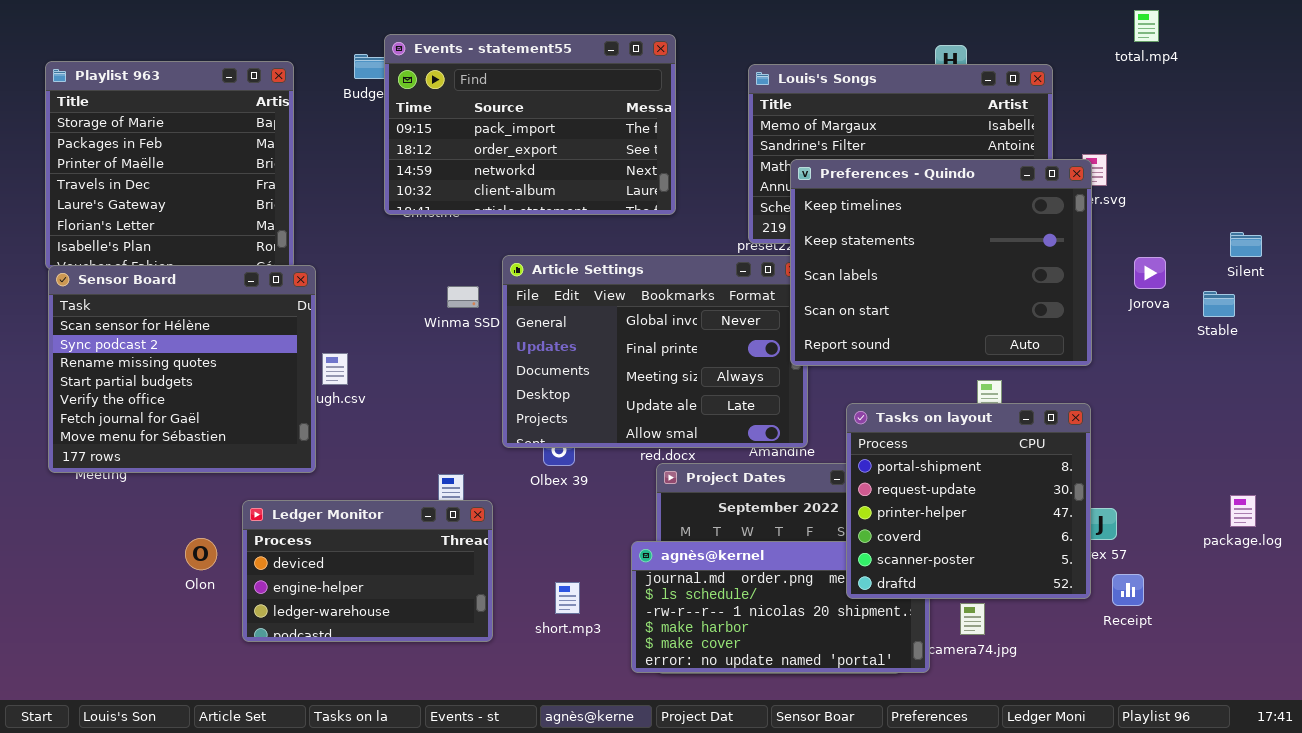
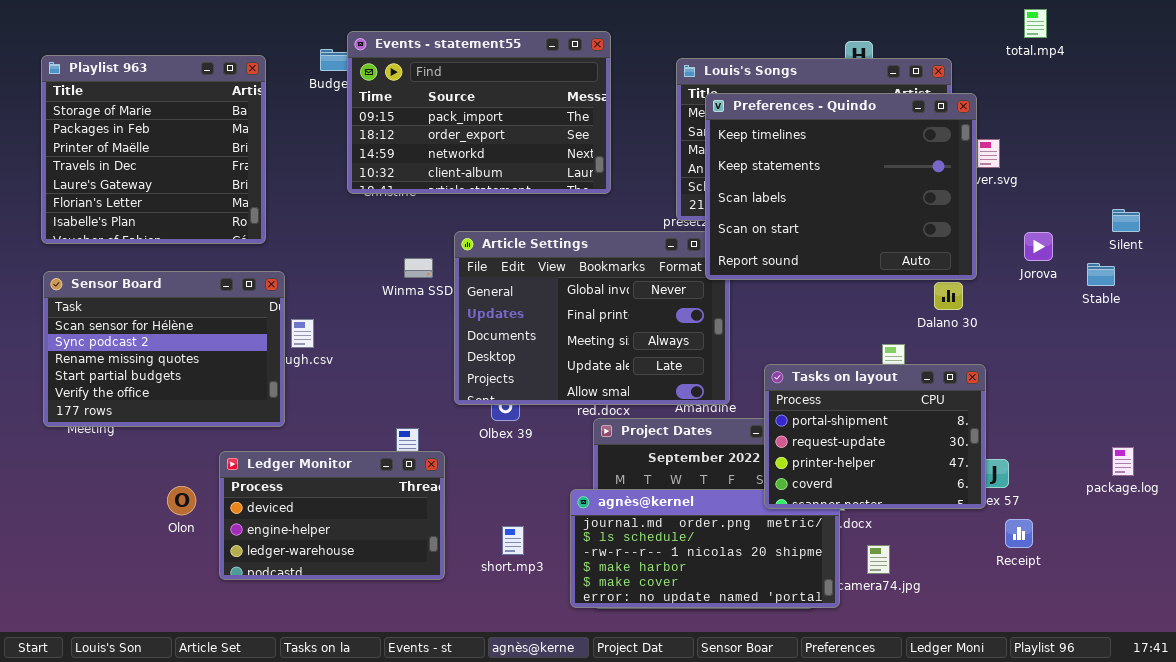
Preferences - Quindo: [790,159,1092,366] -> [705,93,977,280], moved
Sensor Board: [48,265,316,473] -> [43,271,285,427], resized
Tasks on layout: [846,403,1091,599] -> [764,364,986,509], resized

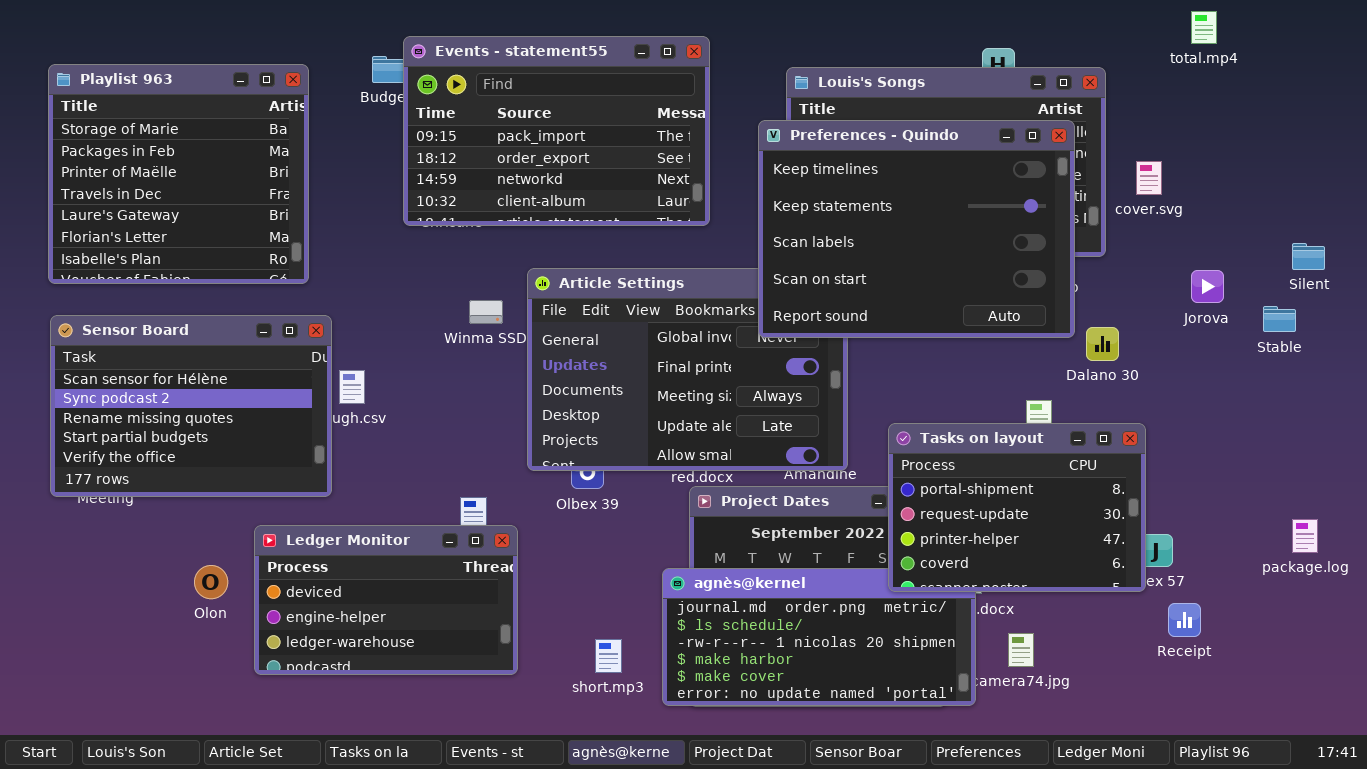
Preferences - Quindo: [705,93,977,280] -> [758,120,1075,338], moved
short.mp3: [502,526,524,555] -> [595,639,622,673], moved

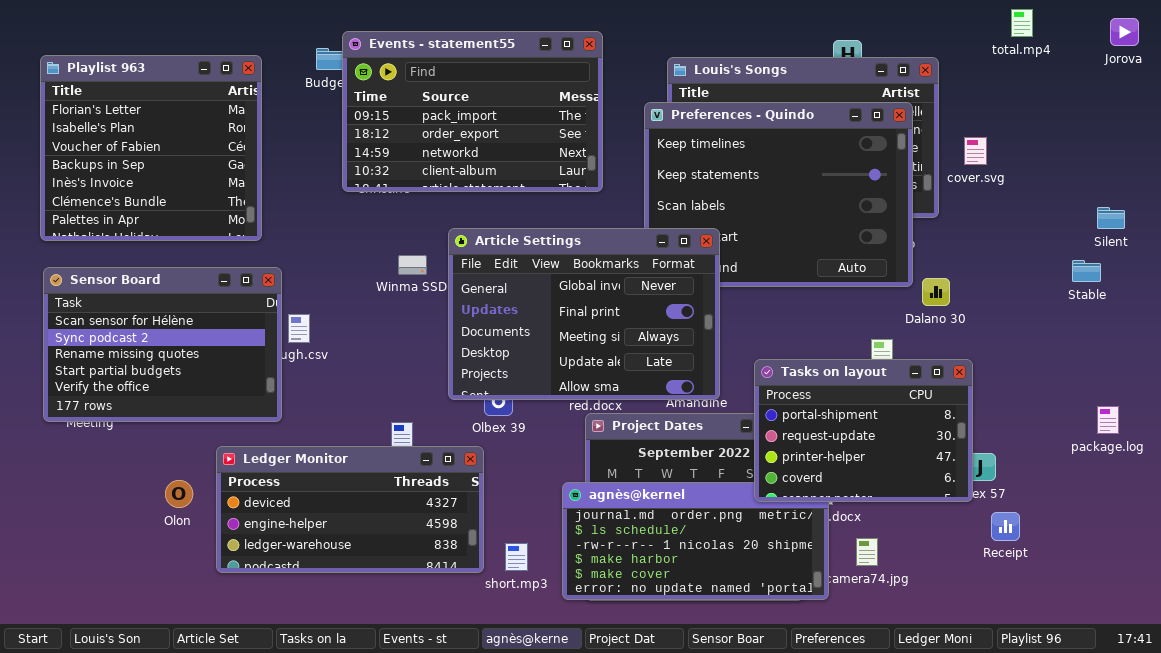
Playlist 963: [48,64,309,284] -> [40,55,262,241], scrolled down 5 rows
Article Settings: [527,268,848,471] -> [448,228,720,400], raised
Jorova: [1191,270,1224,303] -> [1110,18,1139,46], moved
package.log: [1292,519,1318,553] -> [1097,406,1119,434], moved
Ledger Monitor: [254,525,518,675] -> [216,446,484,573], resized

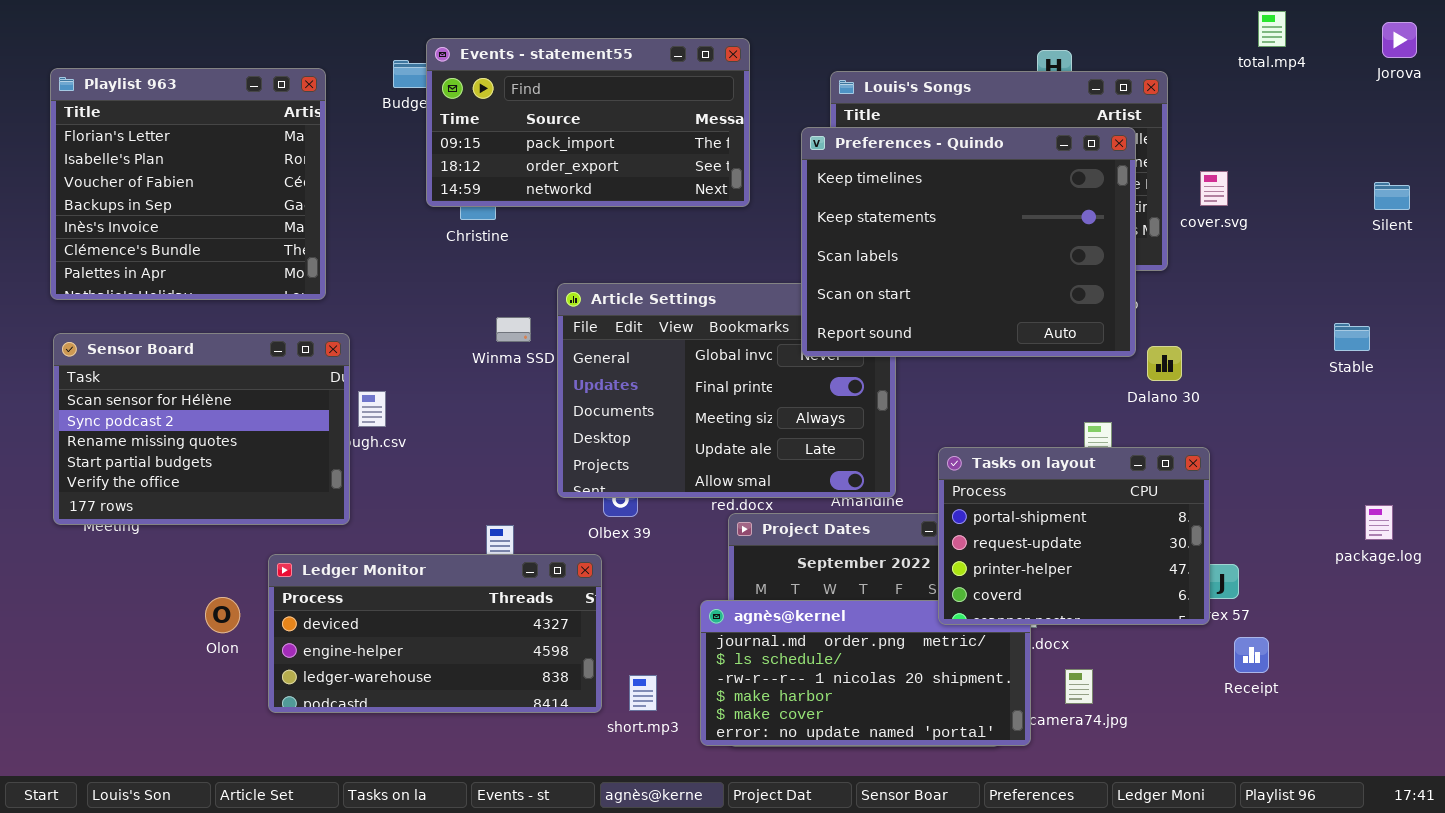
Events - statement55: [342,31,603,192] -> [426,38,750,207], resized
Preferences - Quindo: [644,102,913,287] -> [801,127,1136,357], raised
Silent: [1097,207,1125,229] -> [1374,182,1410,210], moved

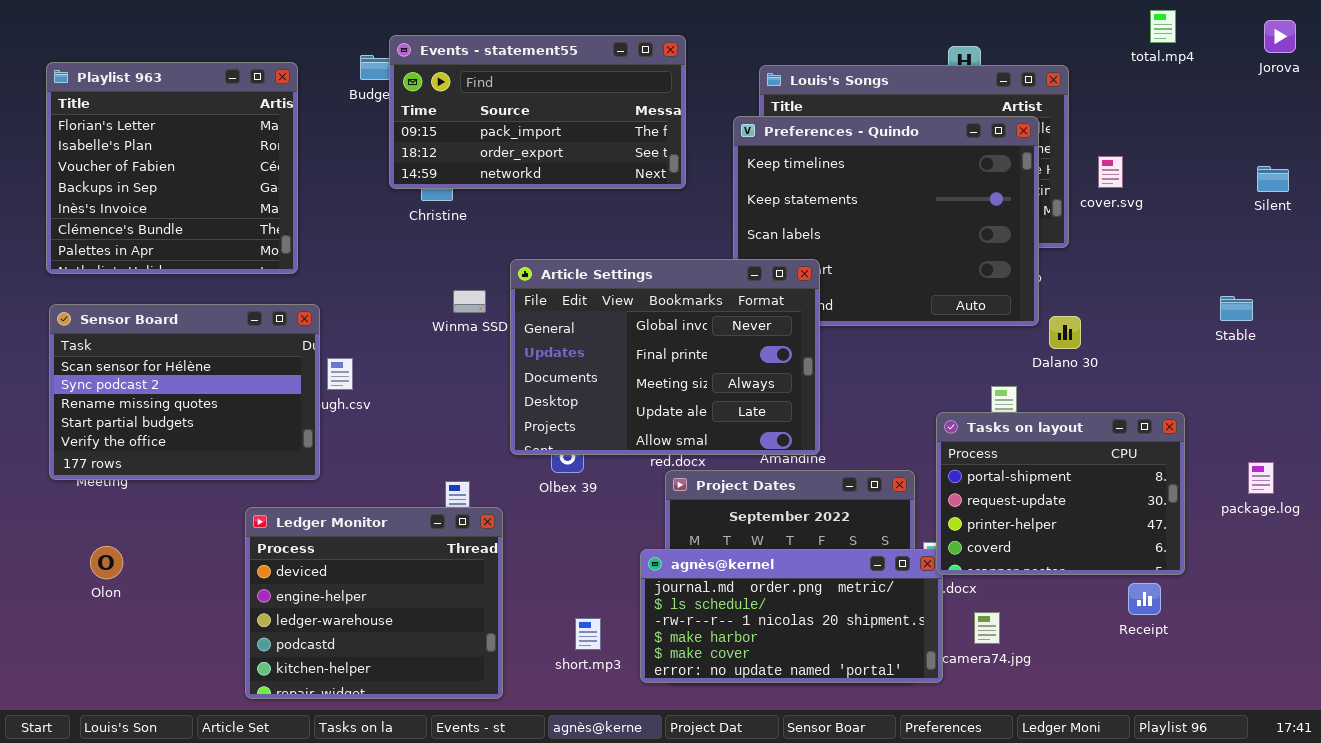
Article Settings: [557,283,896,498] -> [510,259,820,455], raised
Tasks on layout: [938,447,1210,625] -> [936,412,1185,575], moved
Ledger Monitor: [268,554,602,713] -> [245,507,503,699], resized
Olon: [205,597,240,633] -> [90,546,123,579], moved

